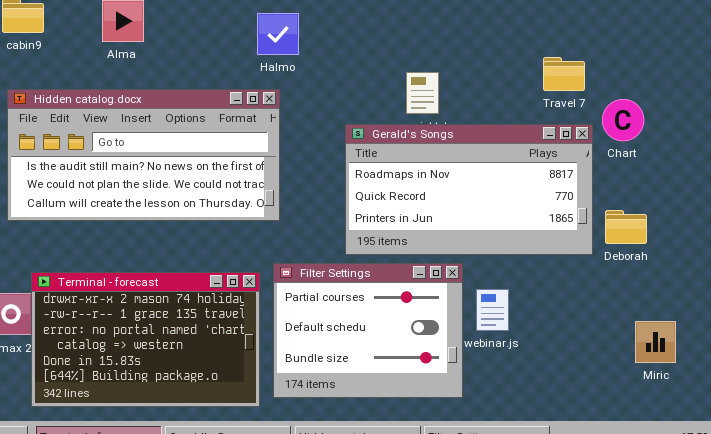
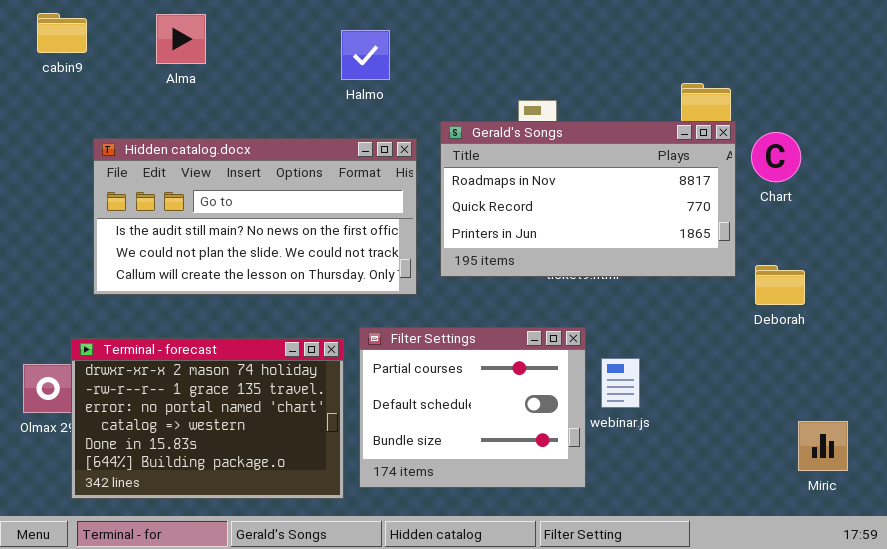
Hidden catalog.docx: [7,89,280,221] -> [93,138,417,295], moved
Gerald's Songs: [345,124,593,255] -> [440,121,736,277], moved
Miric: [635,321,676,363] -> [798,421,848,471], moved

